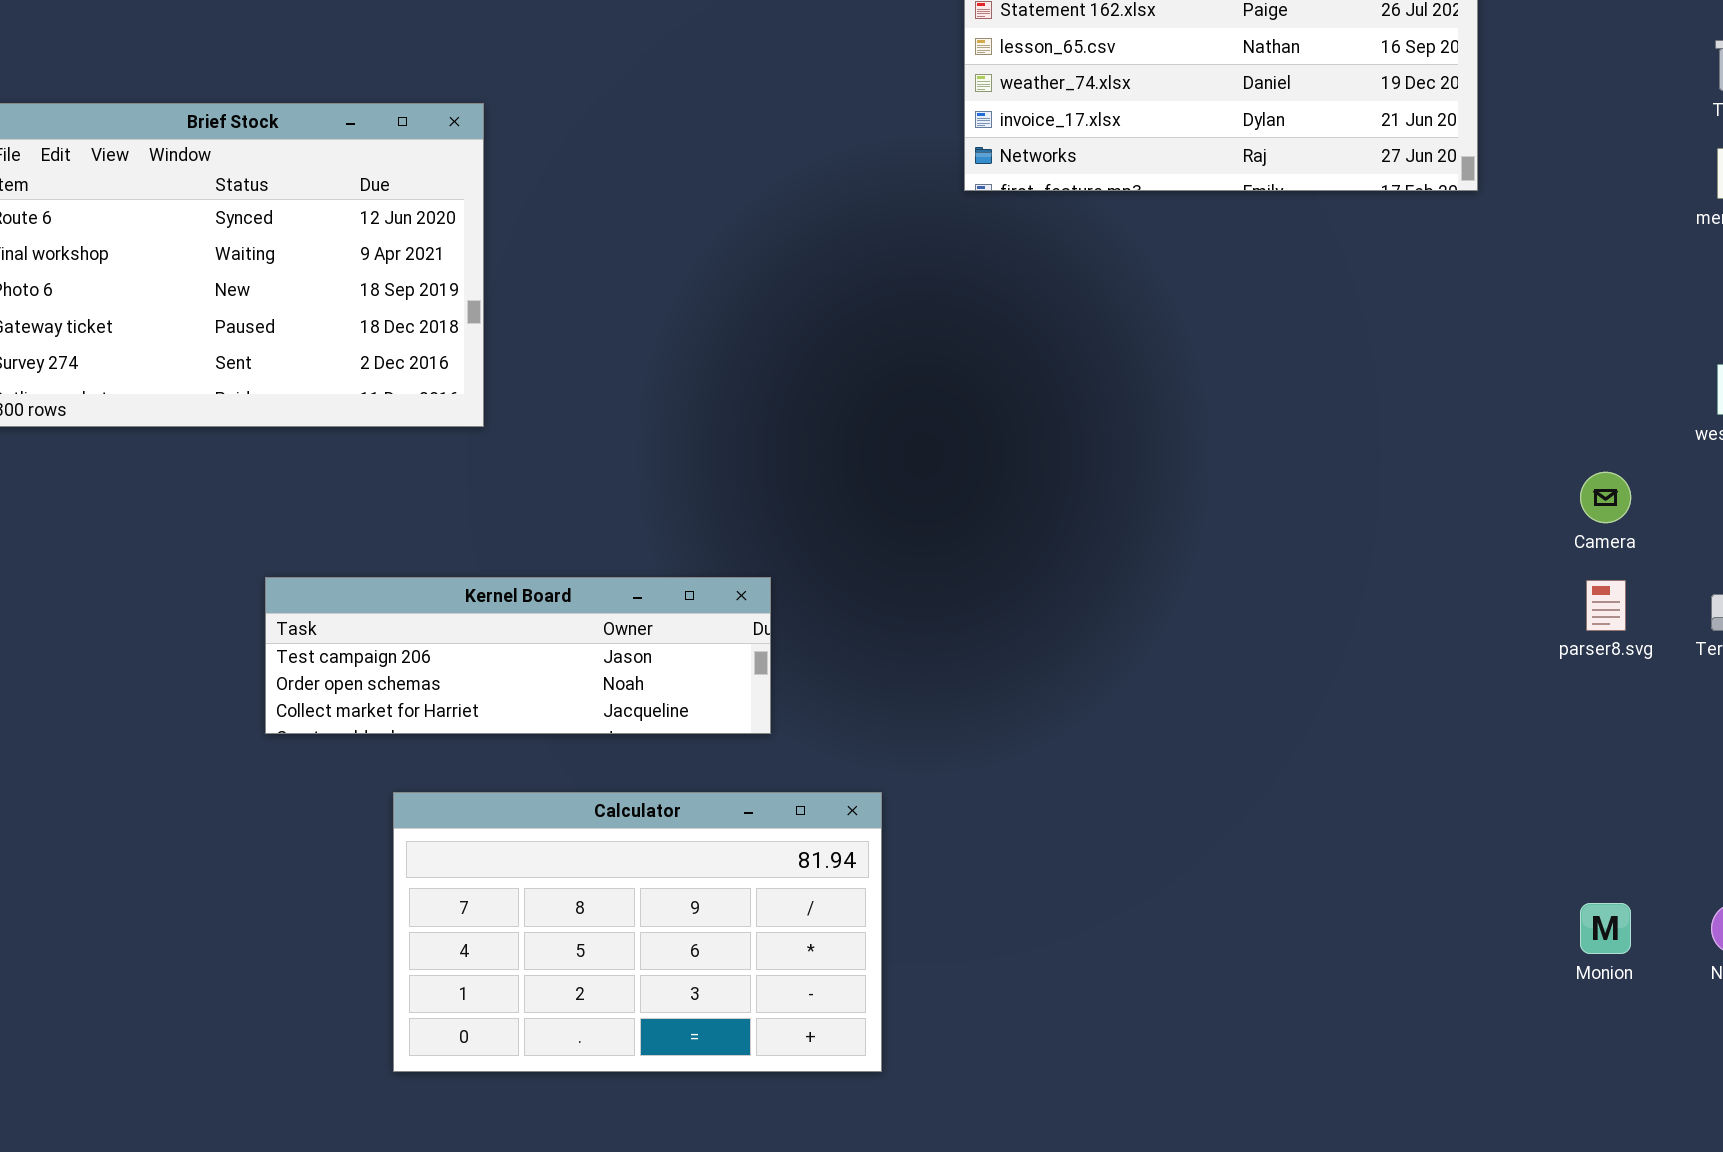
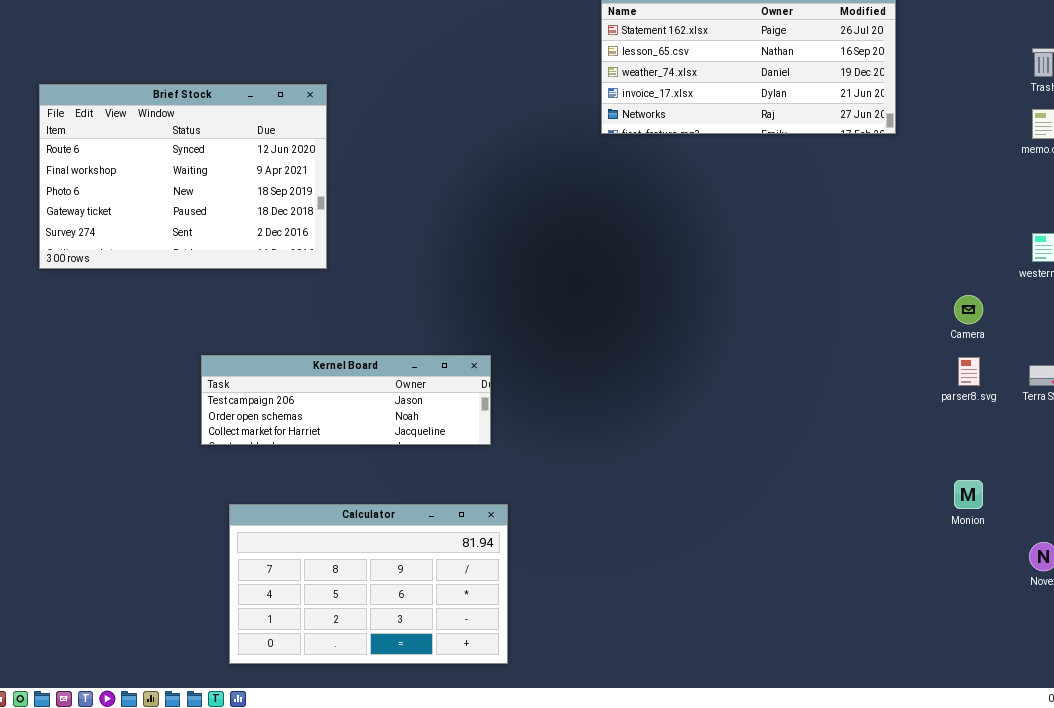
Calculator: [393,792,882,1072] -> [229,504,508,664], moved
Monion: [1580,903,1631,954] -> [954,480,983,509], moved

